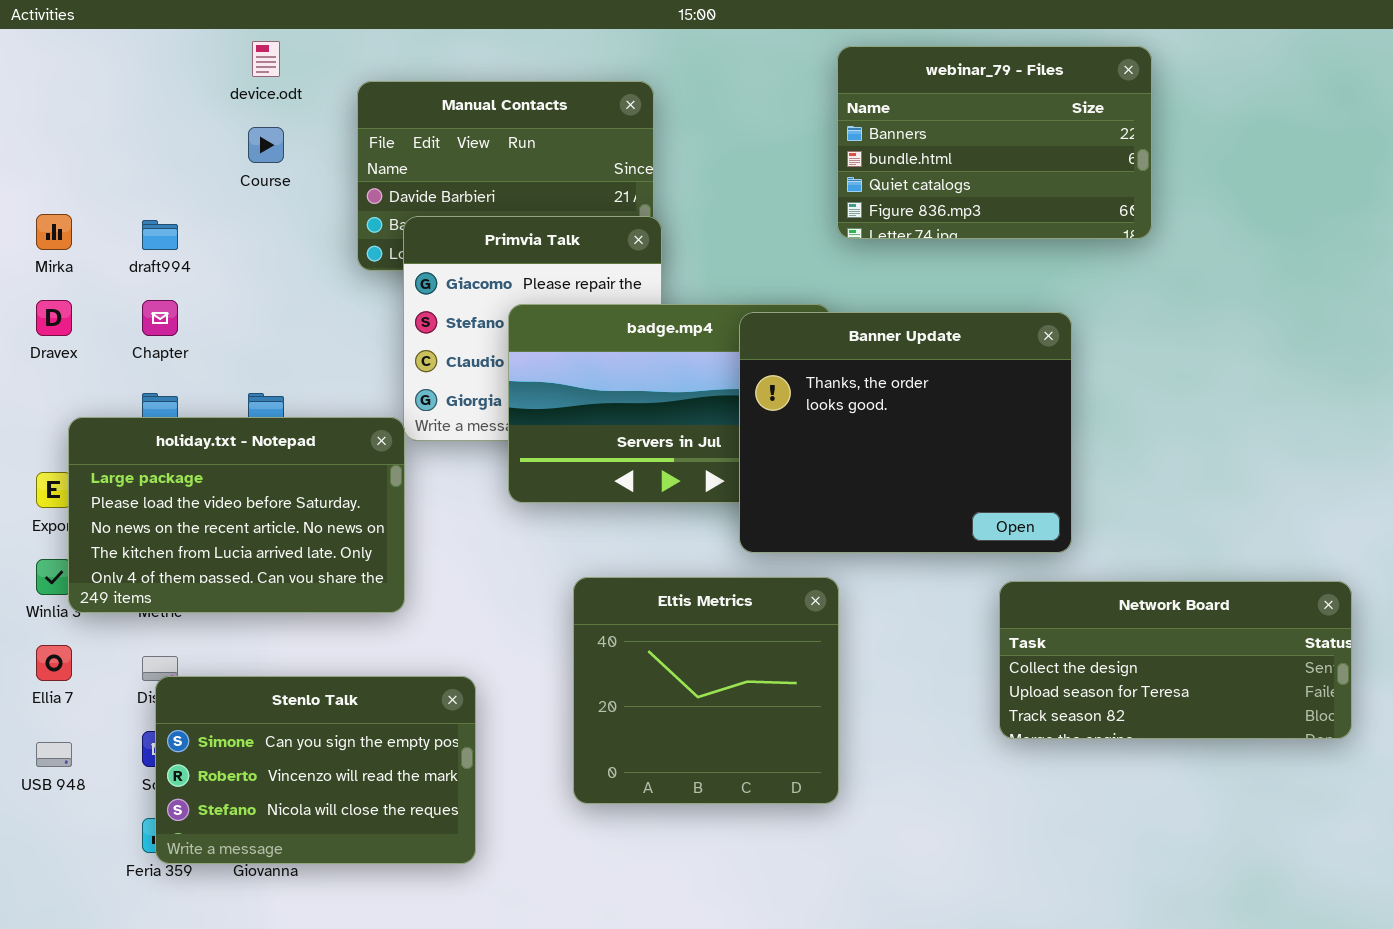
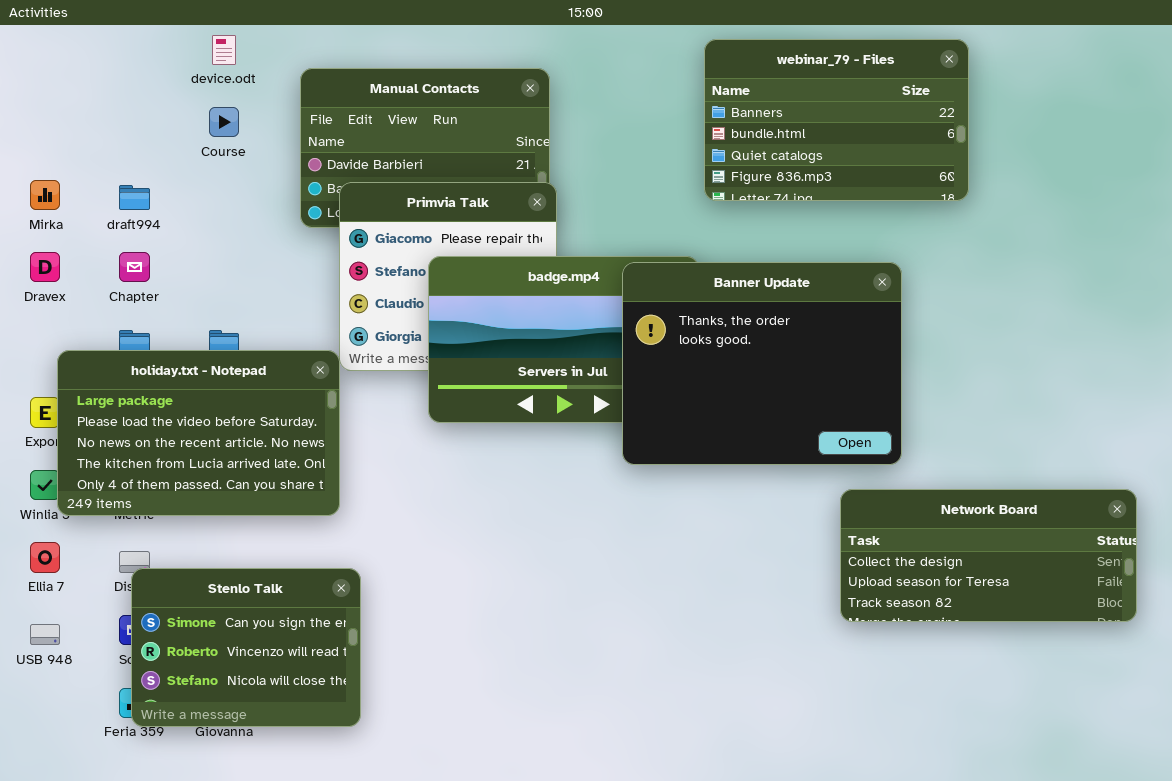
Eltis Metrics: [573,577,839,804] -> none, closed
Stenlo Talk: [155,676,476,864] -> [131,568,361,727], resized

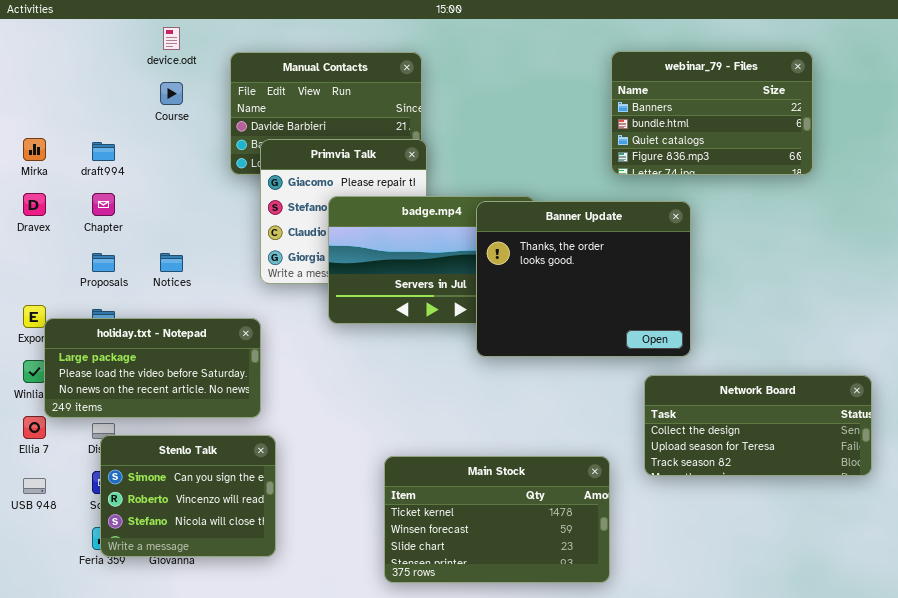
webinar_79 - Files: [704,39,969,201] -> [611,51,813,175], moved
holiday.txt - Notepad: [57,350,340,516] -> [44,318,261,418], moved, resized
Main Stock: none -> [384,456,610,583], opened

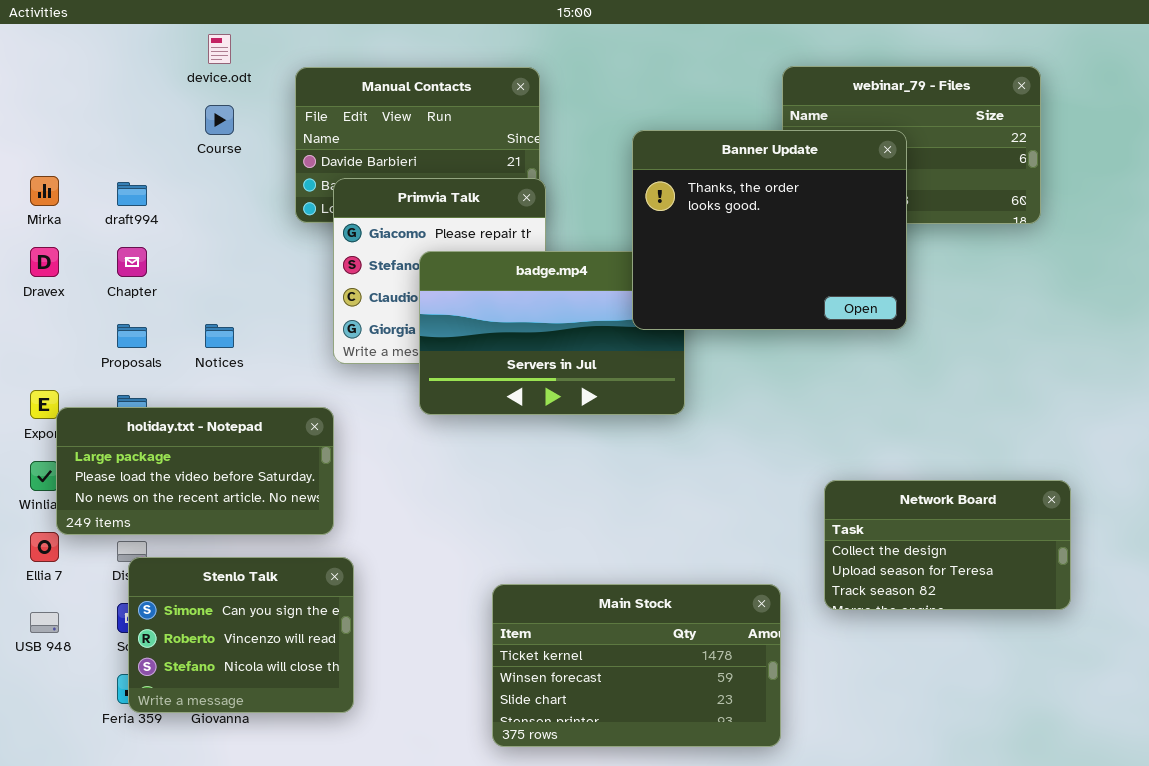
Banner Update: [476,201,691,357] -> [632,130,907,330], moved
Network Board: [644,375,872,476] -> [824,480,1071,610], resized

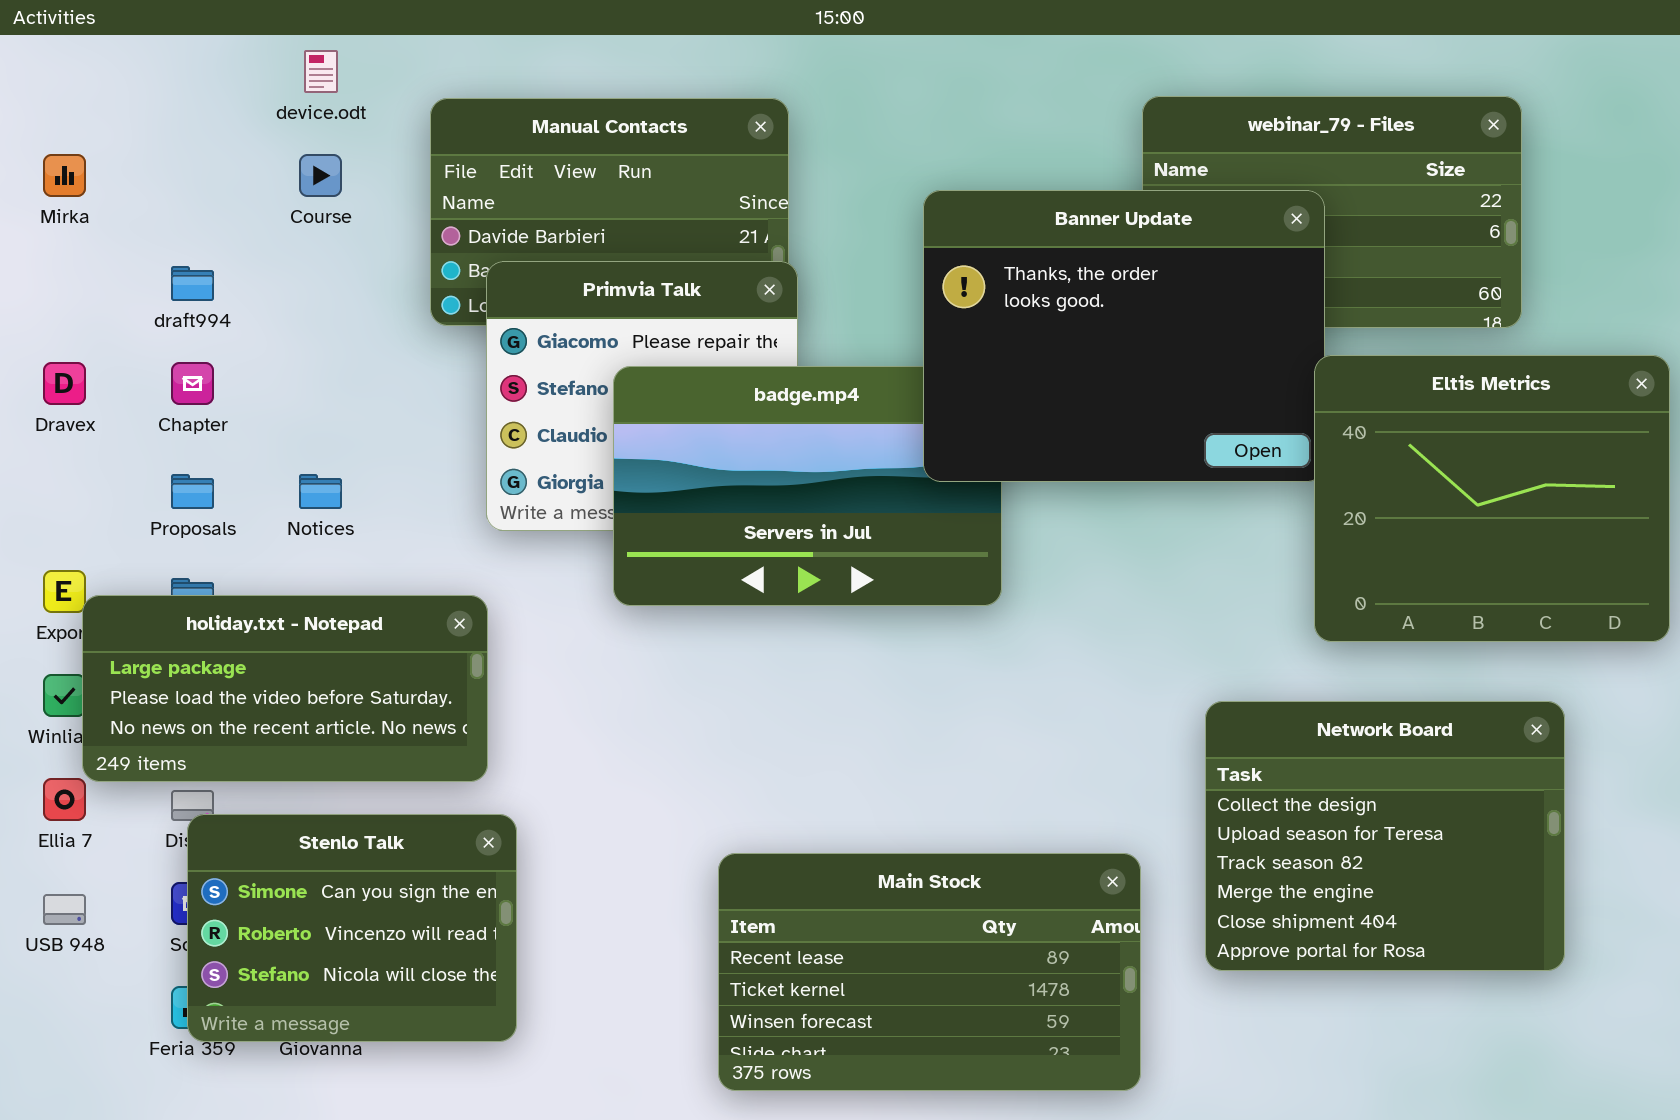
Mirka: [30,176,59,206] -> [43,154,86,197], moved
Eltis Metrics: none -> [1314,355,1670,642], opened
Network Board: [824,480,1071,610] -> [1205,701,1565,971], resized
Main Stock: [492,584,781,747] -> [718,853,1141,1091], scrolled up 1 row

